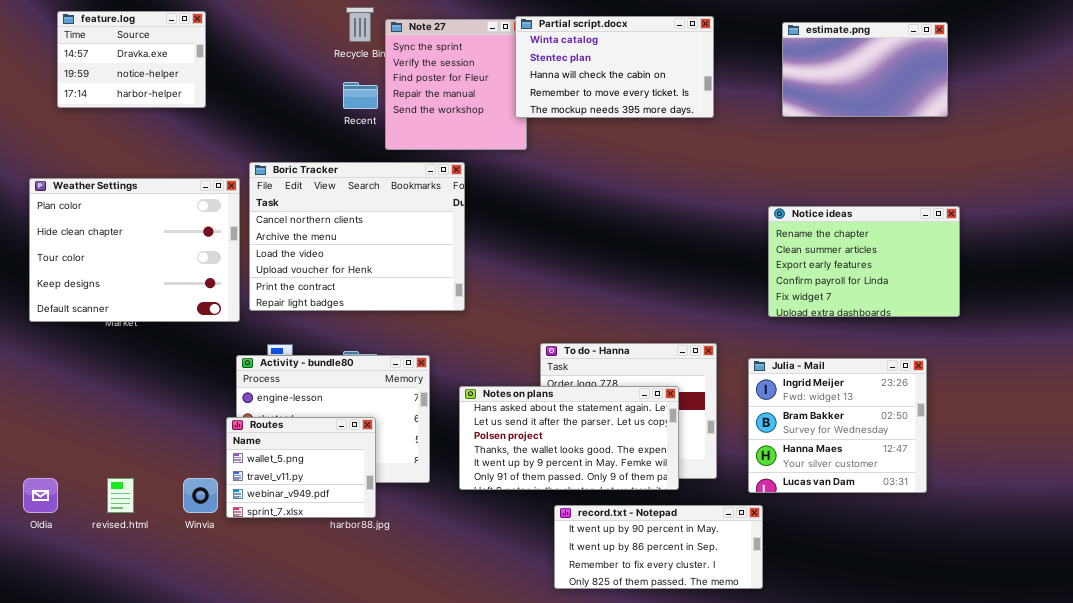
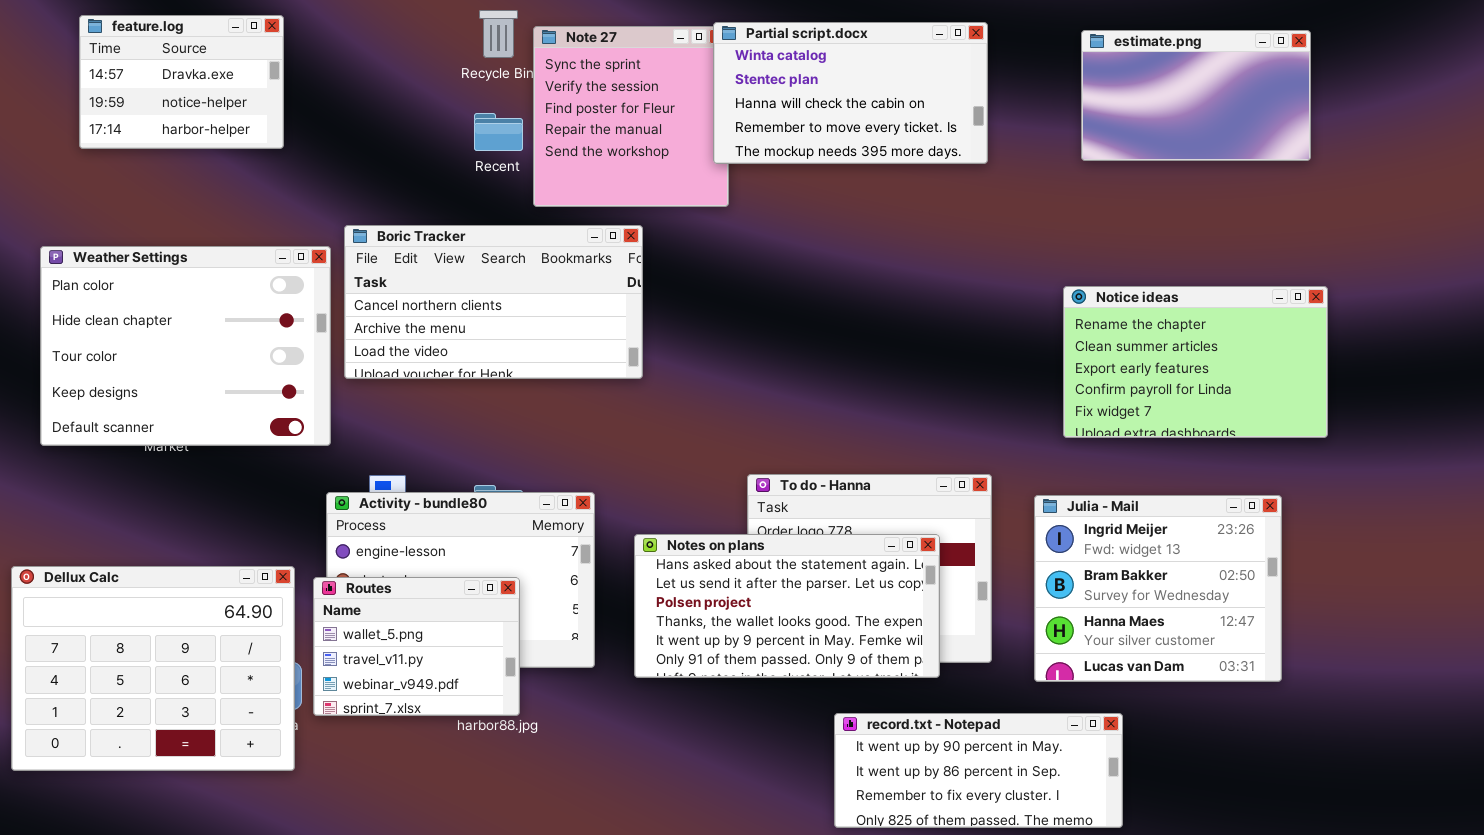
Boric Tracker: [249,162,465,311] -> [344,225,643,379], resized
Dellux Calc: none -> [11,566,295,771], opened
record.txt - Notepad: [554,505,763,589] -> [834,713,1123,828], moved

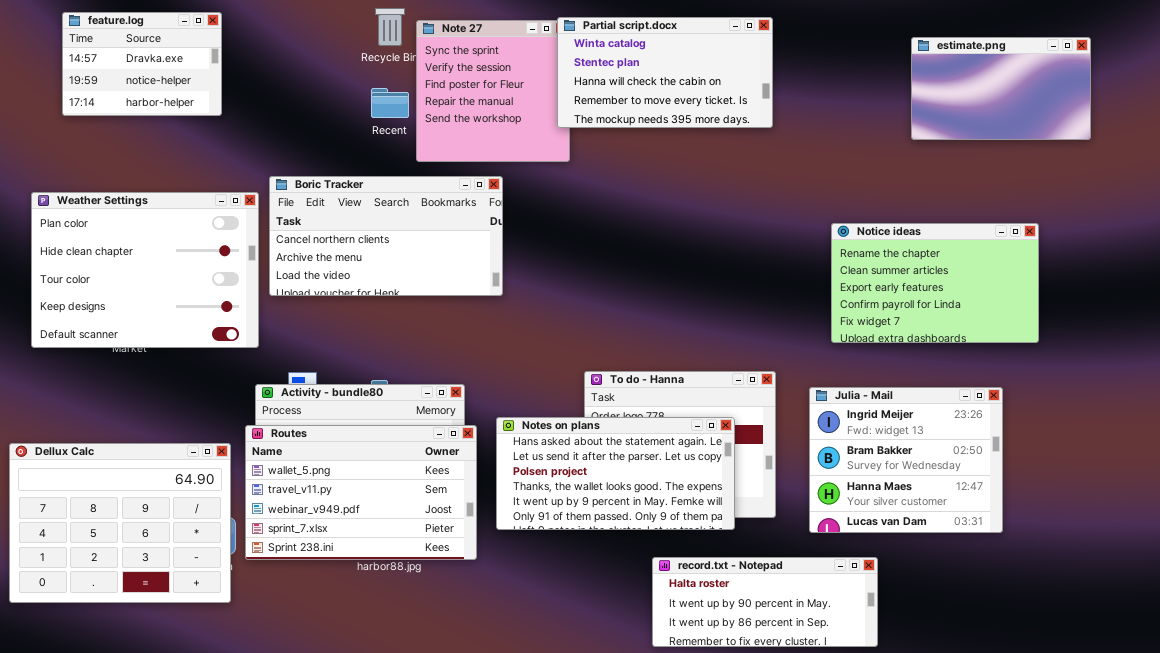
estimate.png: [1081,30,1311,161] -> [911,37,1091,140], moved
Routes: [313,577,520,716] -> [245,425,477,560], resized
record.txt - Notepad: [834,713,1123,828] -> [652,557,878,647], scrolled up 1 row

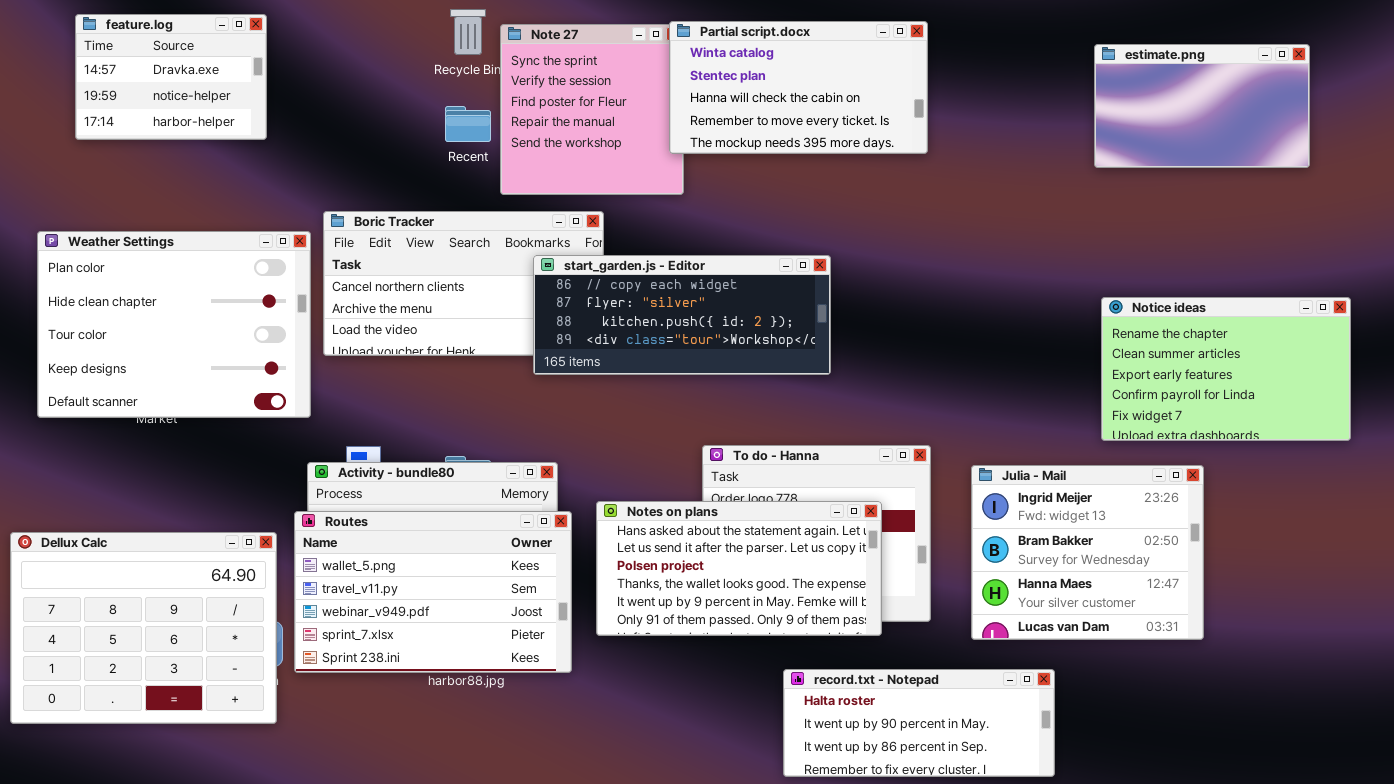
start_garden.js - Editor: none -> [533,255,831,375], opened
Notice ideas: [831,223,1039,343] -> [1101,297,1351,441], moved

